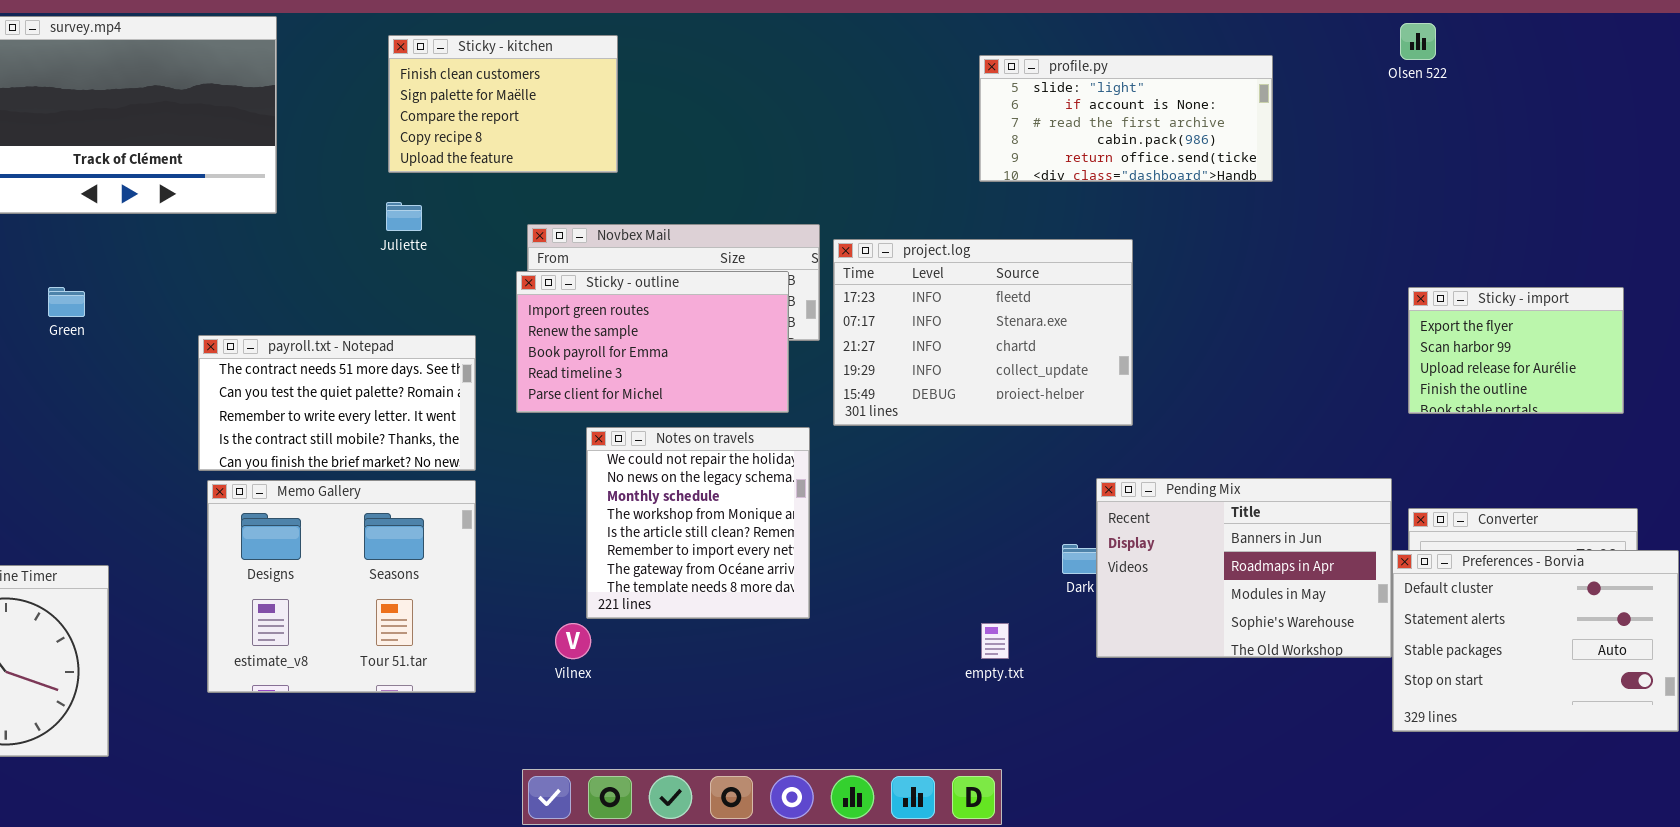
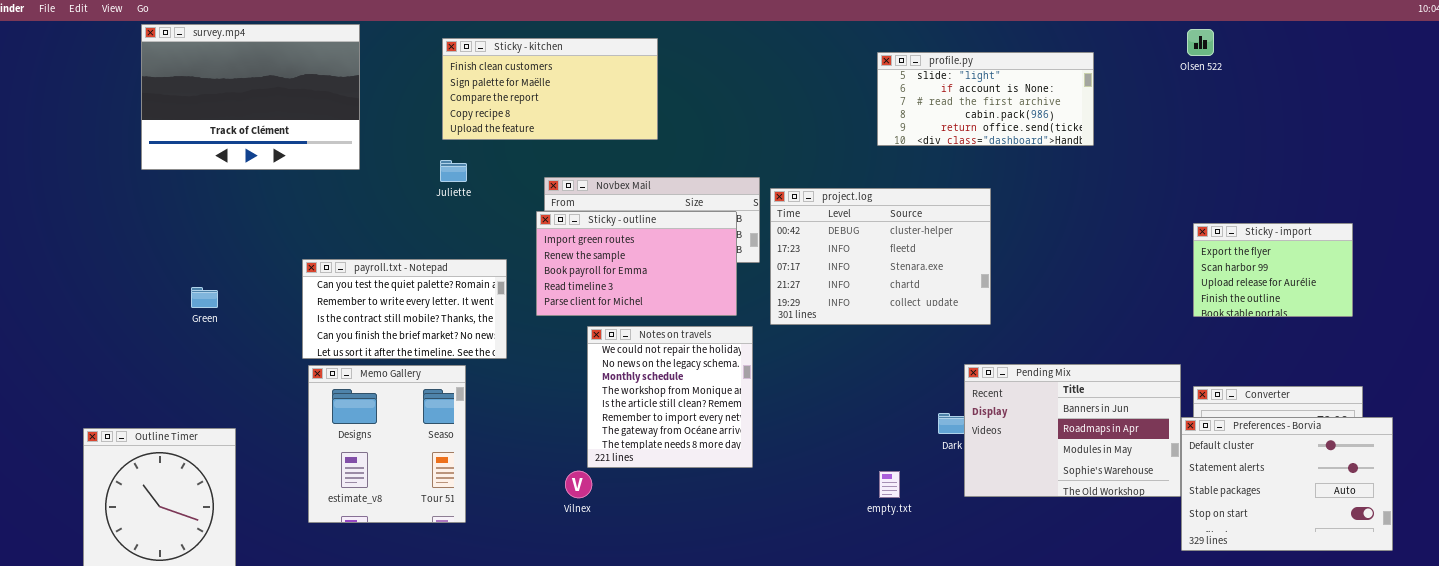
Sticky - kitchen: [388,35,618,173] -> [442,38,658,140], resized
project.log: [833,239,1133,426] -> [770,188,991,325], scrolled up 1 row
Green: [48,287,85,317] -> [191,287,218,308], moved
payroll.txt - Notepad: [198,335,476,471] -> [302,259,507,359], scrolled down 1 row
Memo Gallery: [207,480,476,693] -> [308,365,466,523], resized

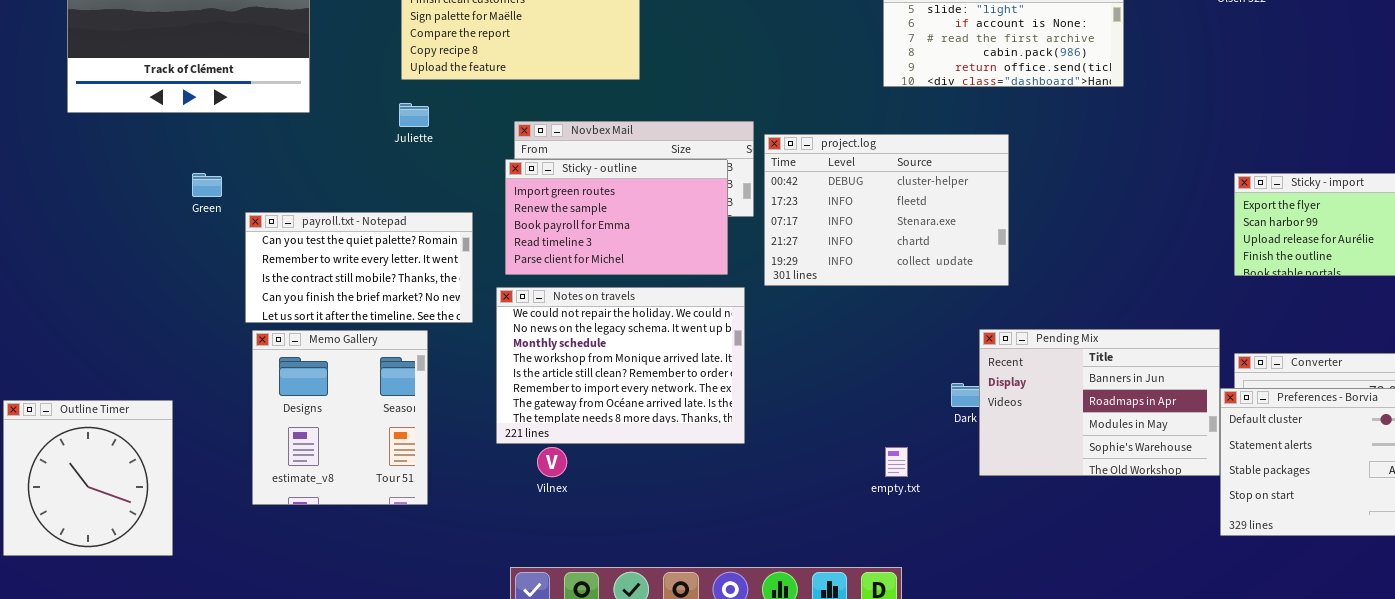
Green: [191,287,218,308] -> [192,173,222,197], moved
Notes on travels: [587,326,753,468] -> [496,287,745,444], resized

